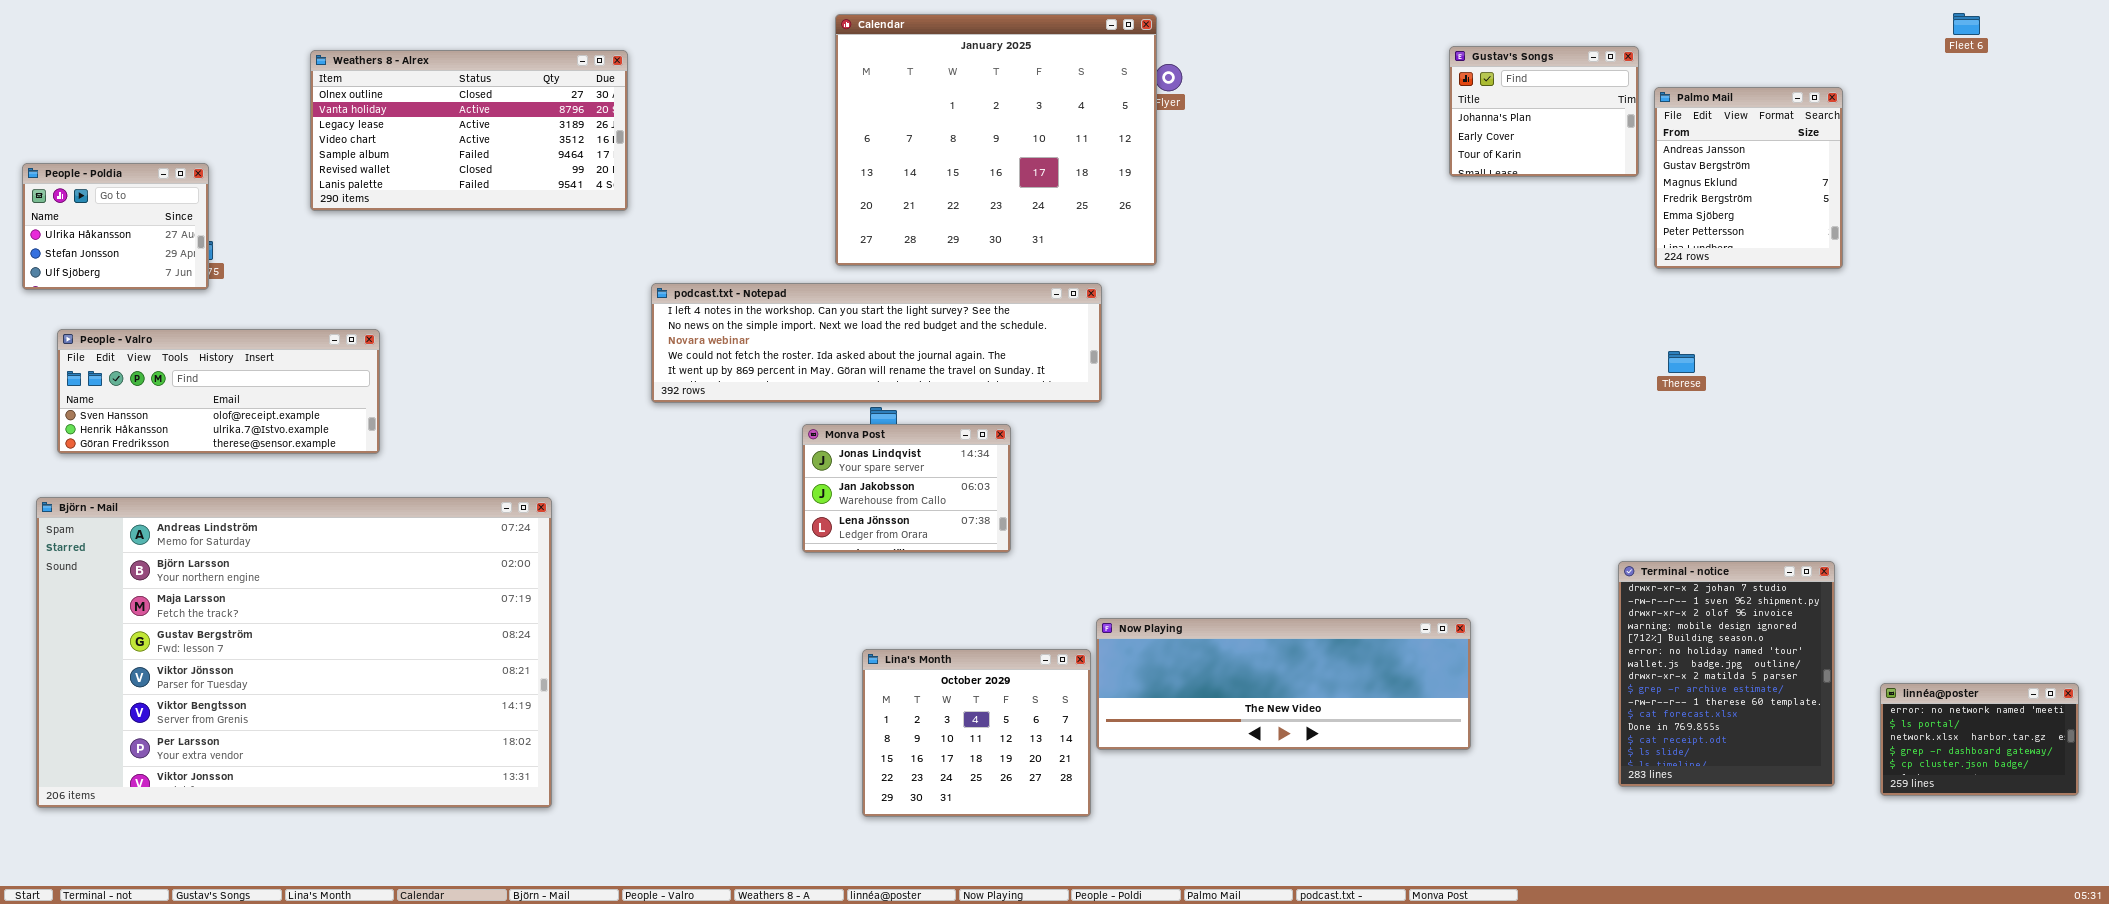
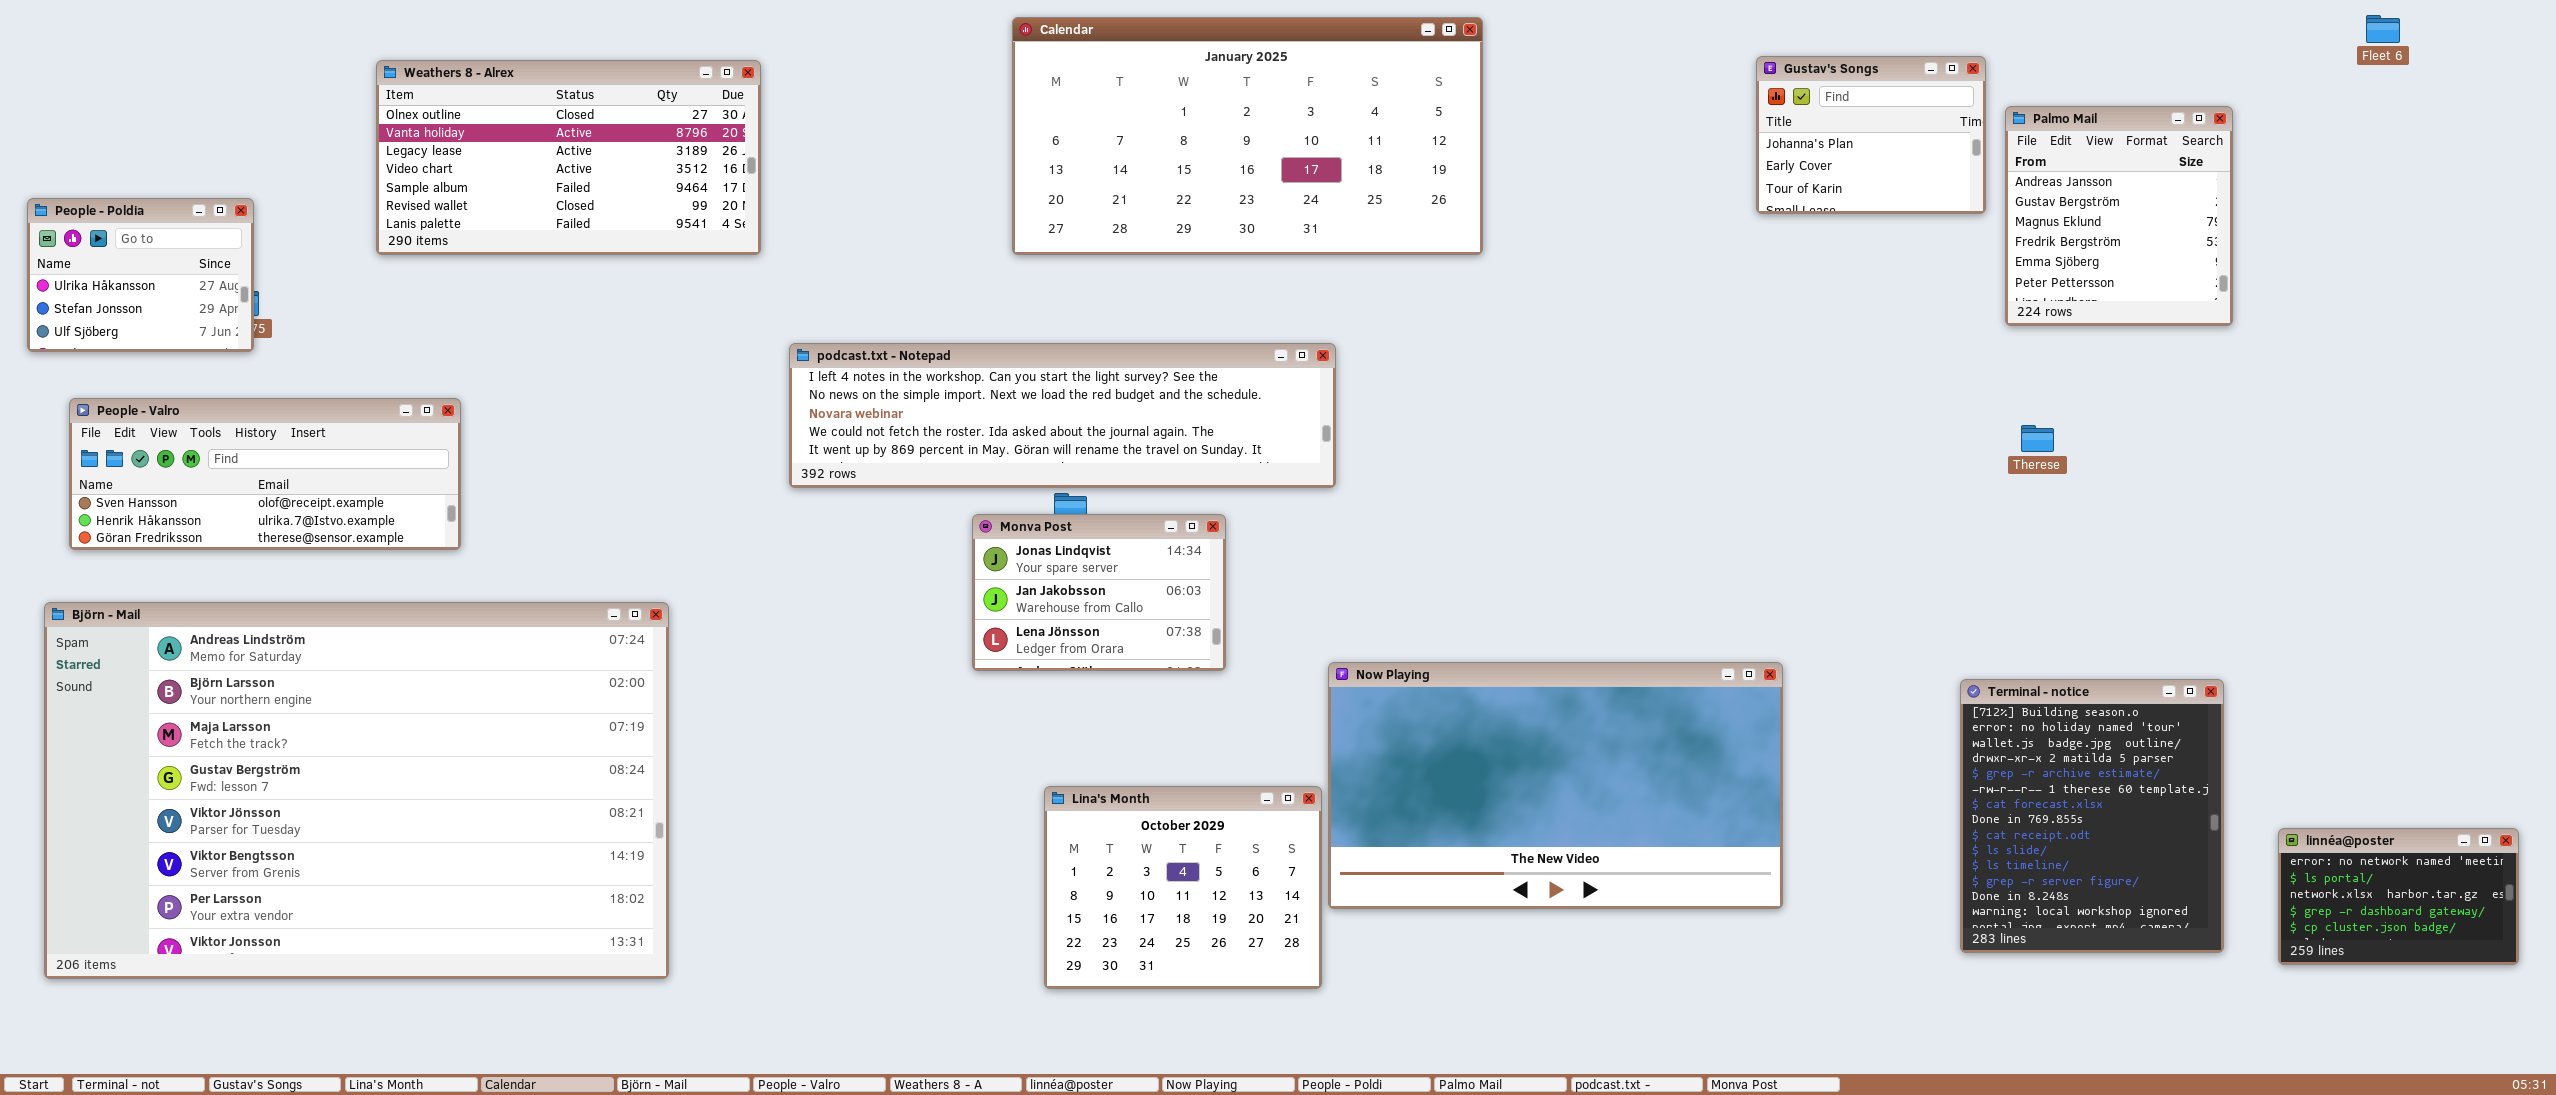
Calendar: [835,14,1157,266] -> [1012,17,1483,255], resized
Terminal - notice: [1618,561,1835,787] -> [1960,679,2224,953], scrolled down 4 rows
Now Playing: [1096,618,1471,750] -> [1328,662,1783,909], resized

